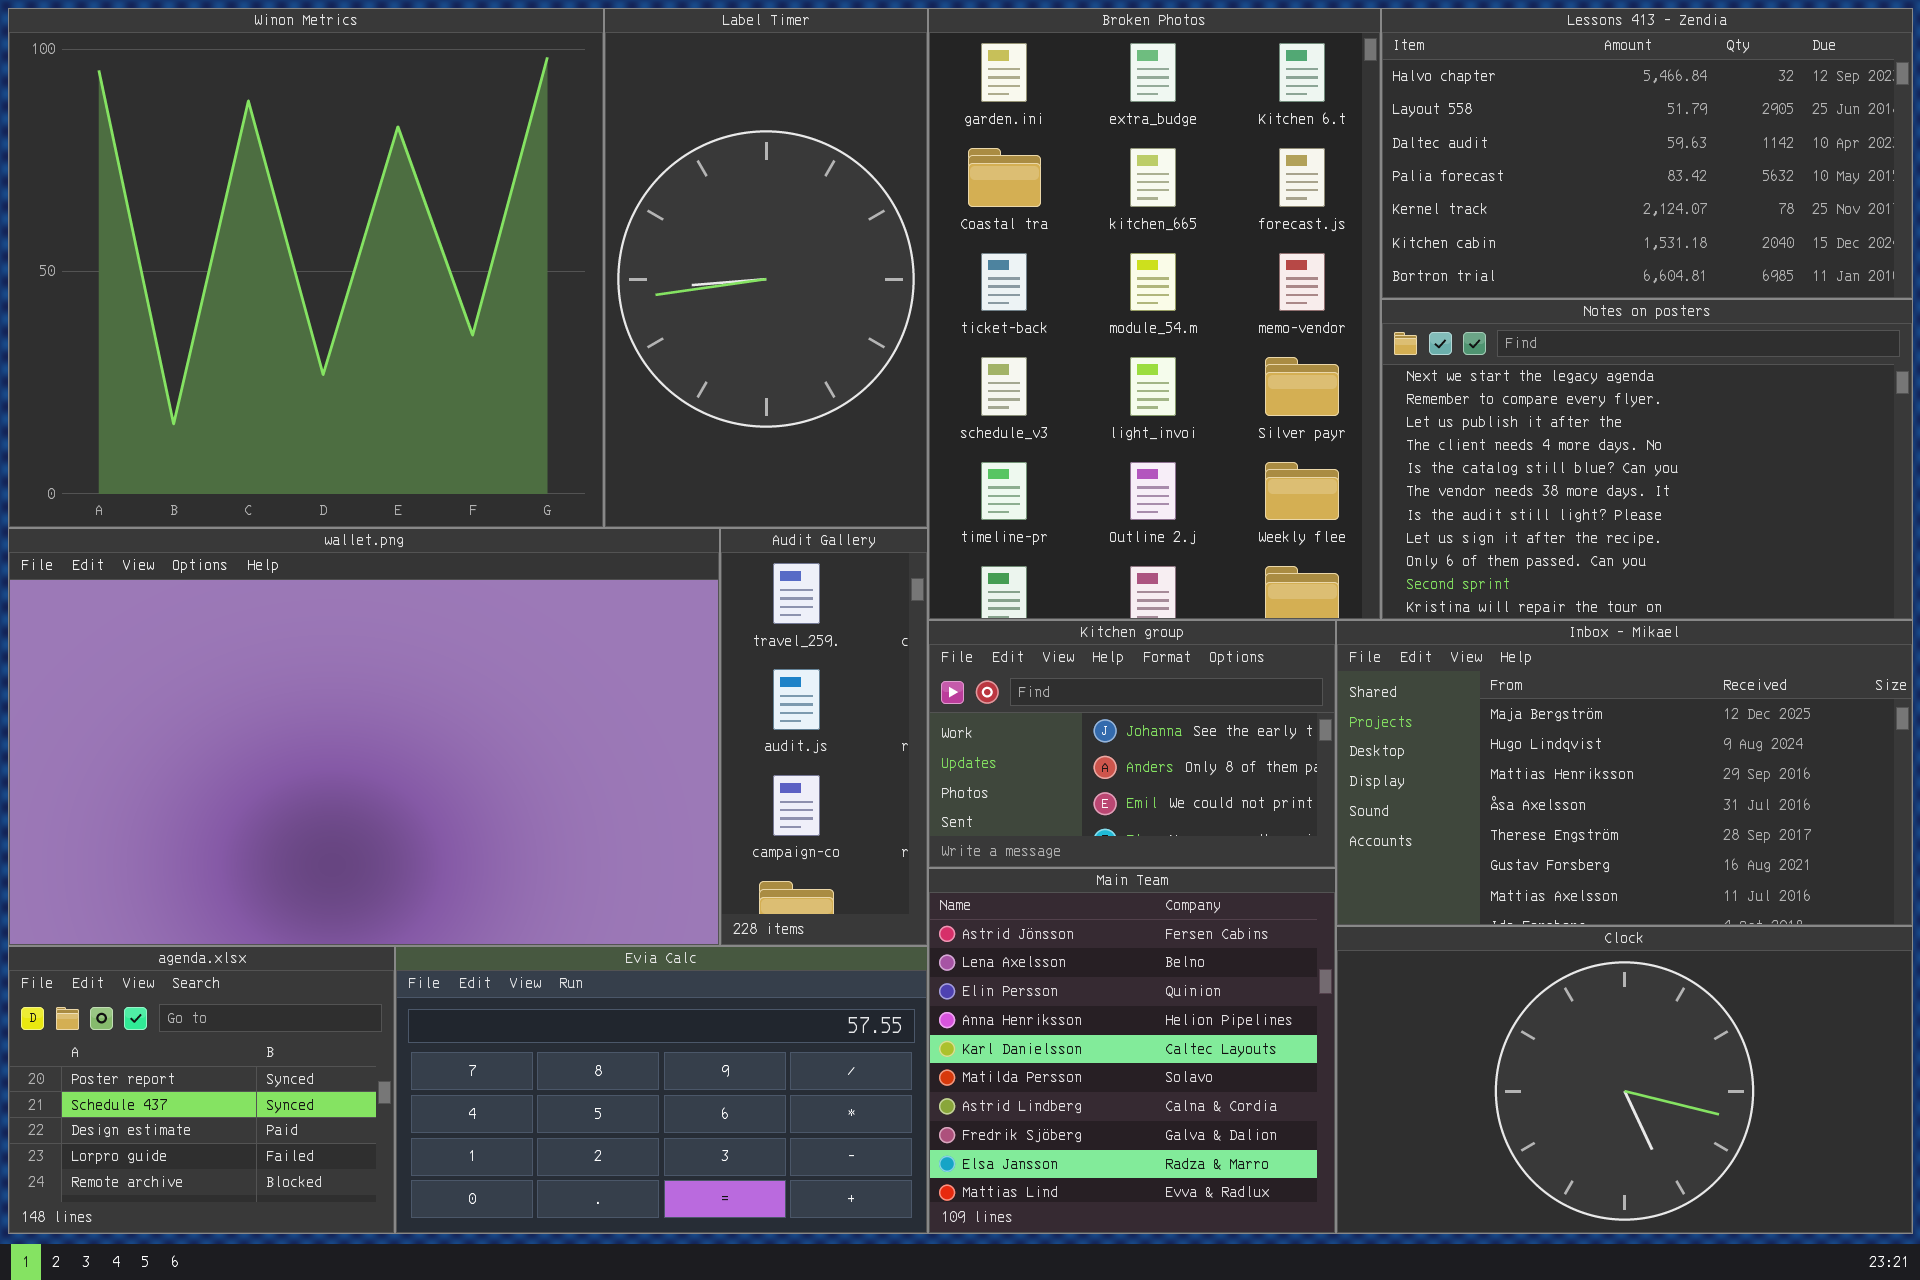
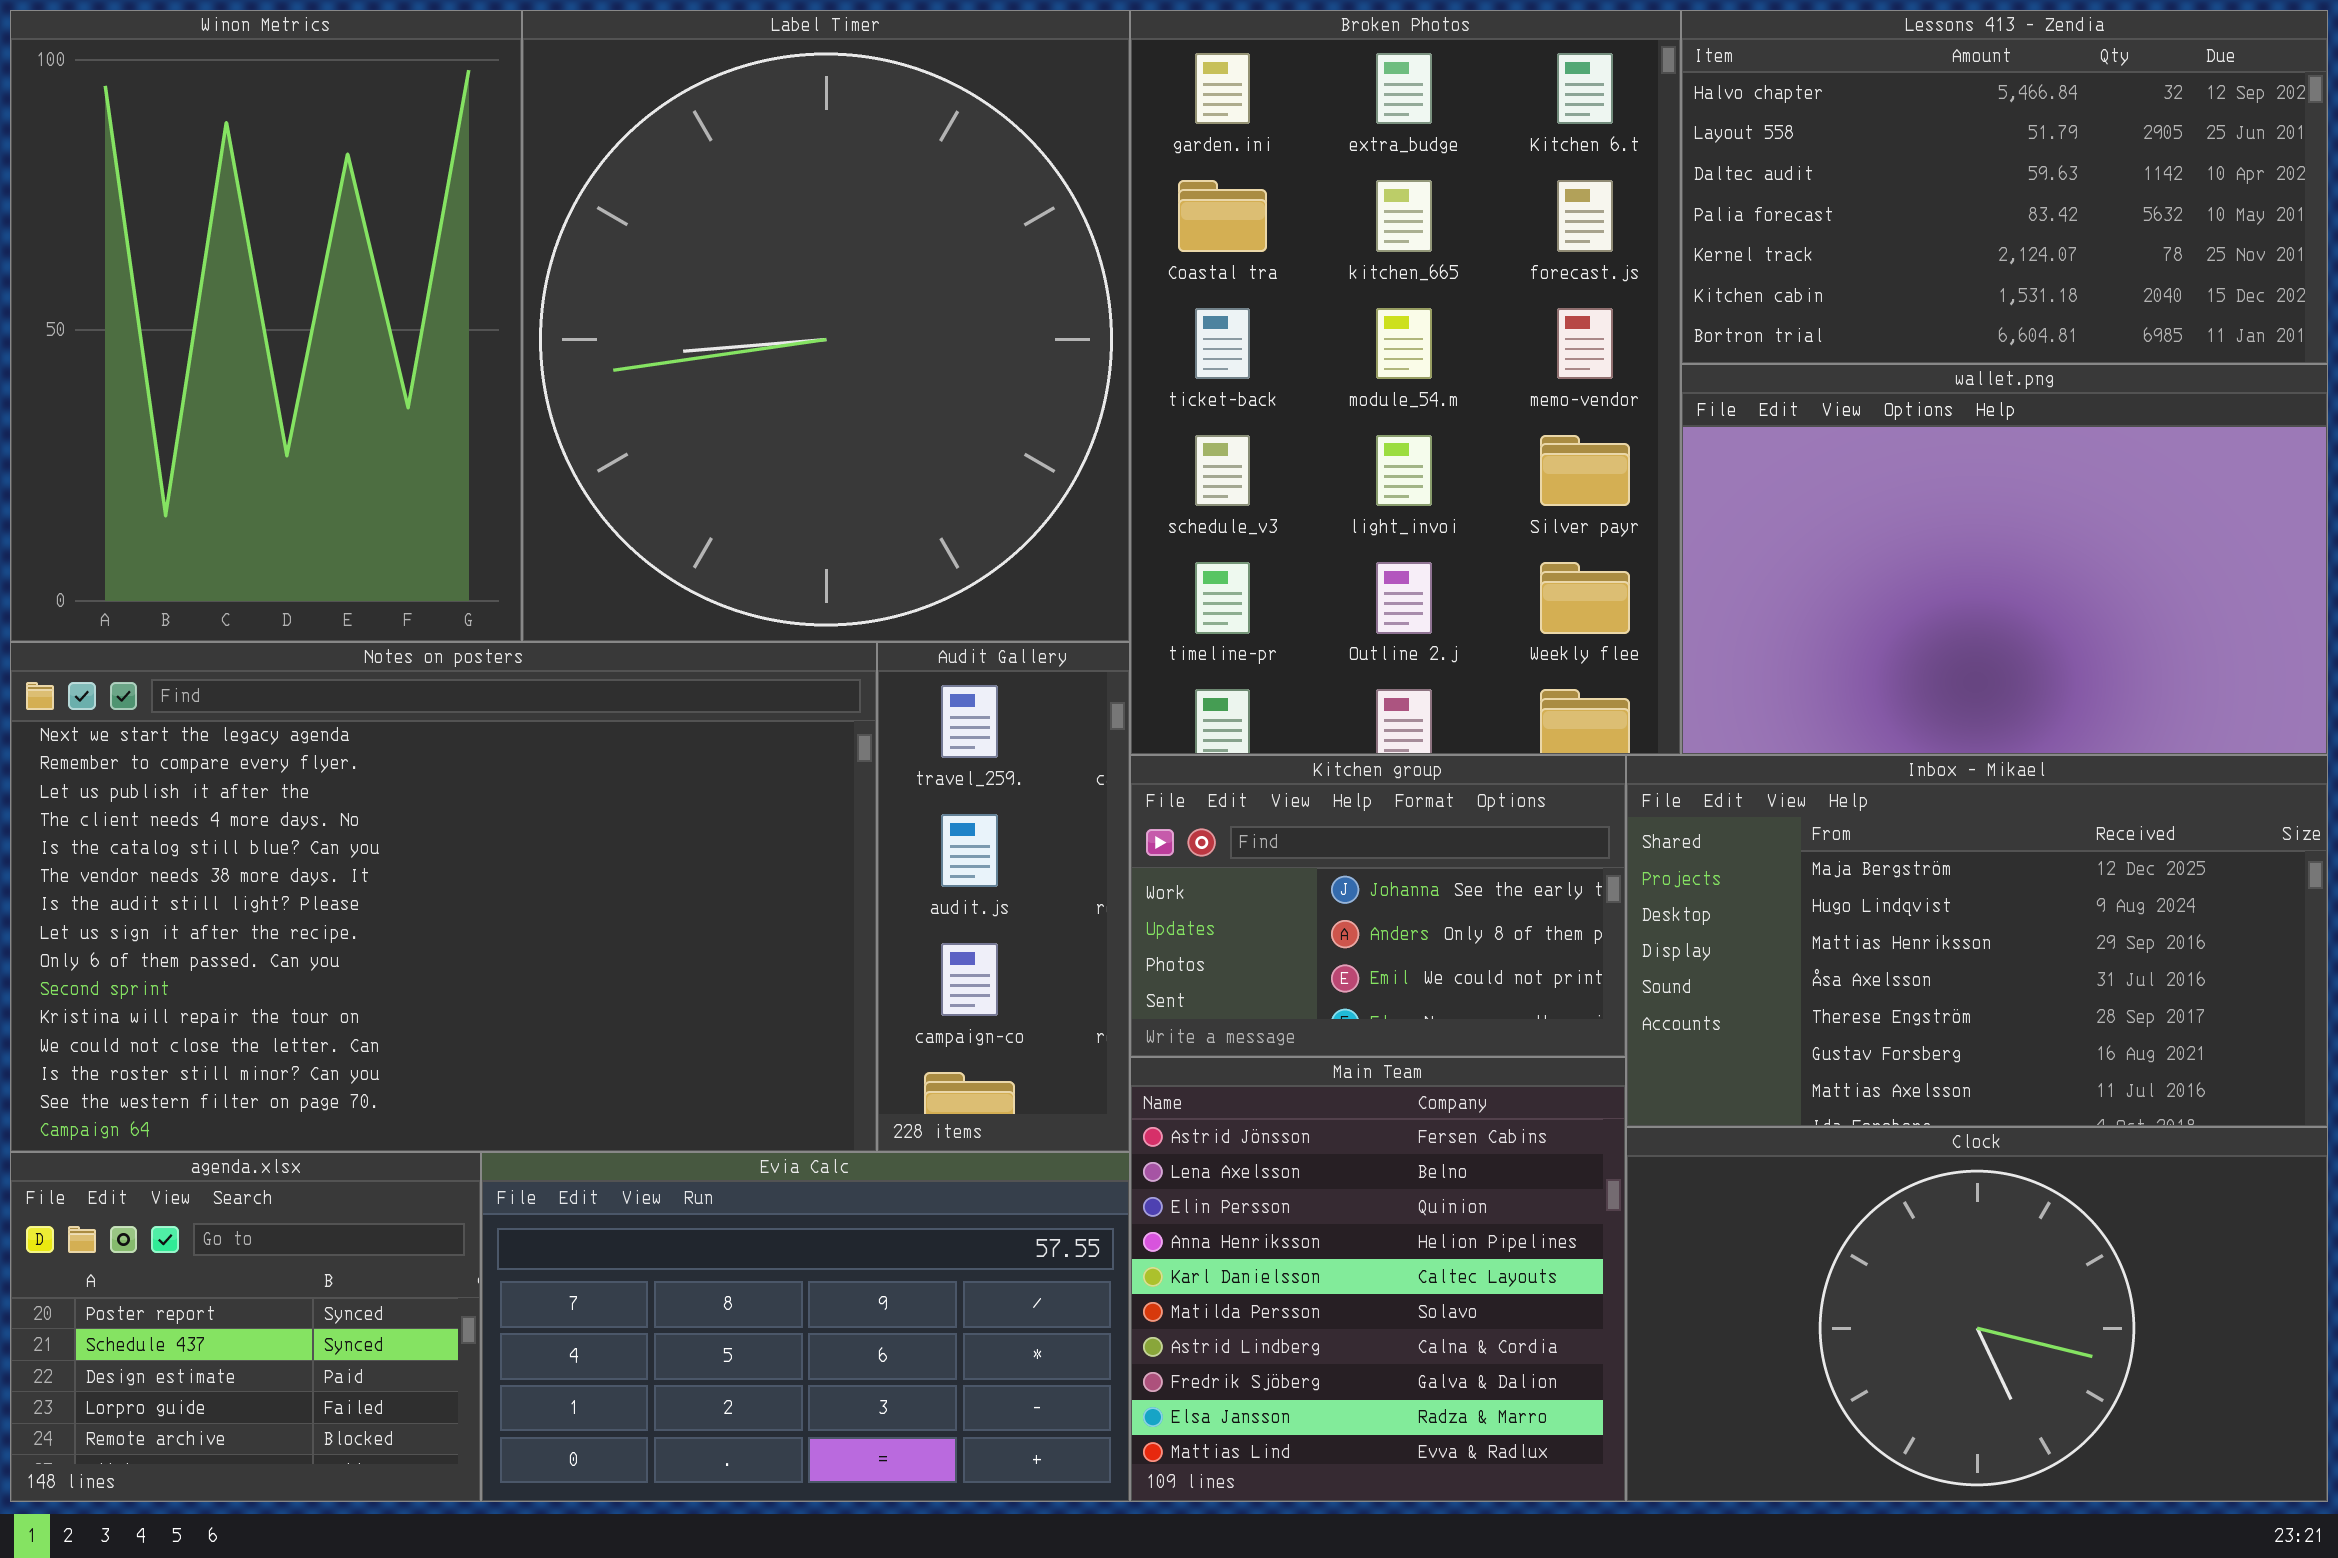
Winon Metrics: [8,8,604,528] -> [10,10,522,642], resized
Label Timer: [604,8,928,528] -> [522,10,1130,642], resized
Notes on posters: [1381,299,1913,620] -> [10,642,877,1152], moved, resized
wallet.png: [8,528,720,946] -> [1681,364,2328,755], moved, resized

